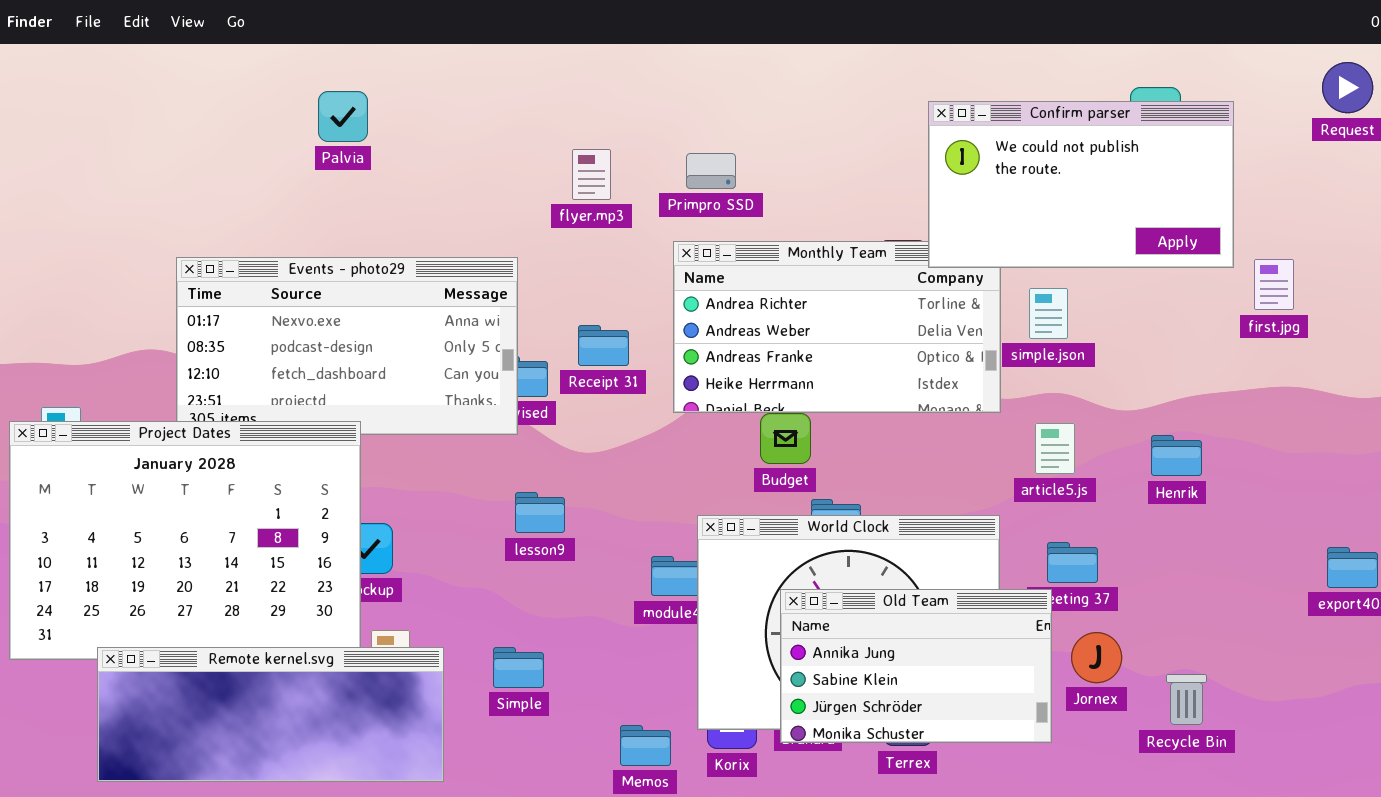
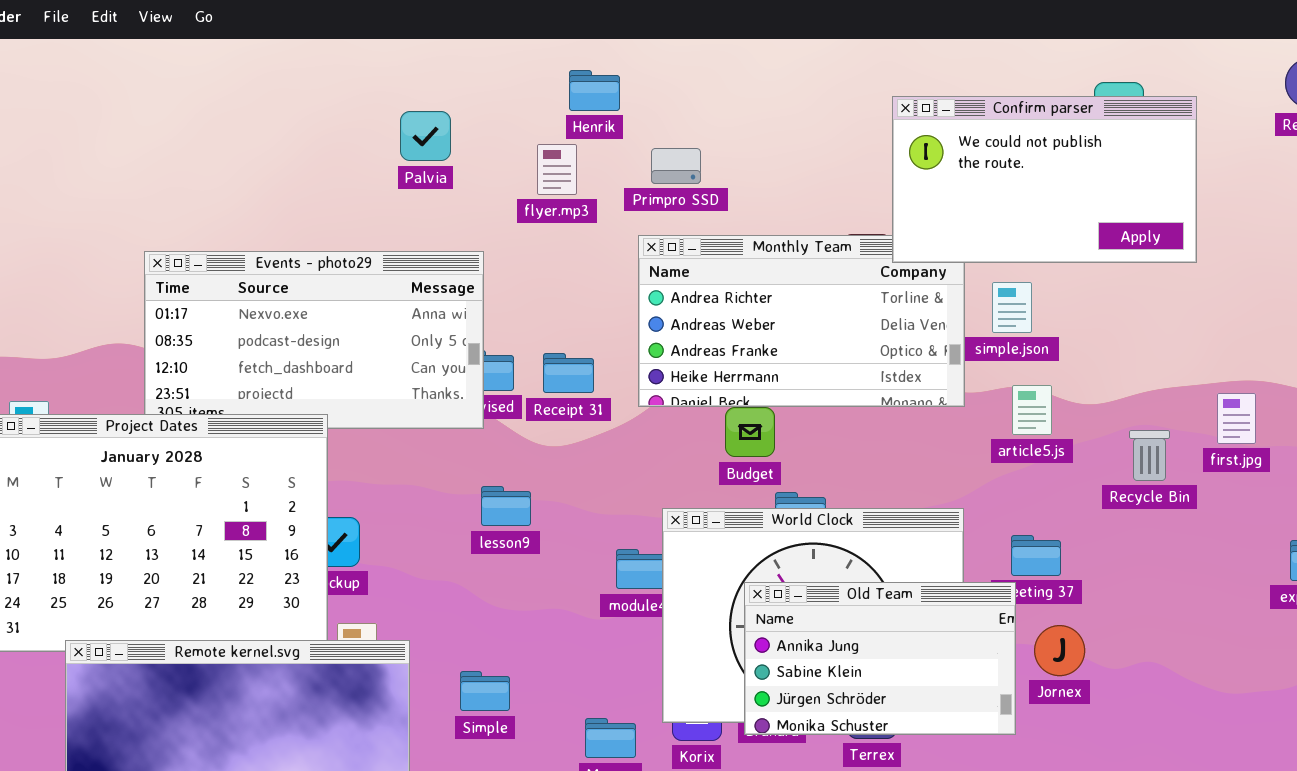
Palvia: [318,91,368,142] -> [400,111,451,161], moved
first.jpg: [1254,259,1294,310] -> [1217,393,1256,444], moved
Receipt 31: [578,325,629,366] -> [543,353,594,393], moved
article5.js: [1035,423,1075,474] -> [1012,385,1052,435], moved
Henrik: [1151,435,1202,476] -> [569,70,620,111], moved
Simple: [493,647,544,688] -> [460,671,510,711], moved
Recycle Bin: [1166,674,1207,725] -> [1129,430,1170,481], moved

